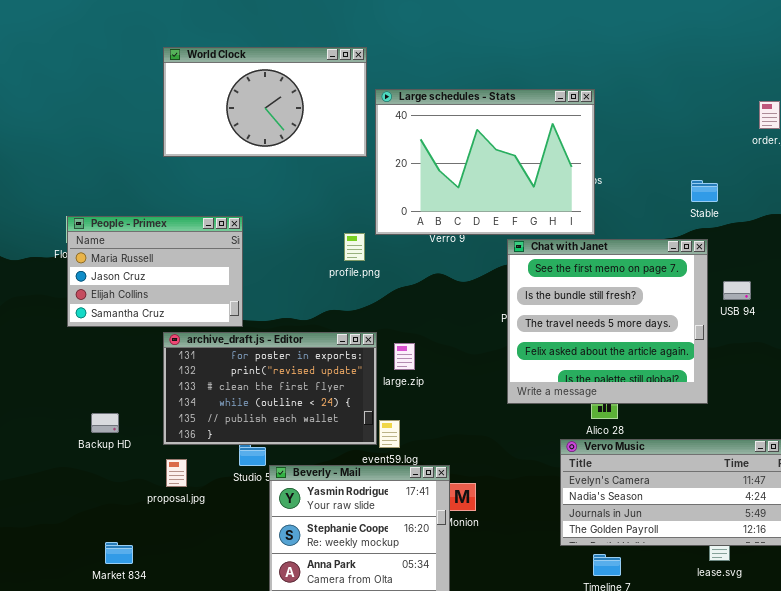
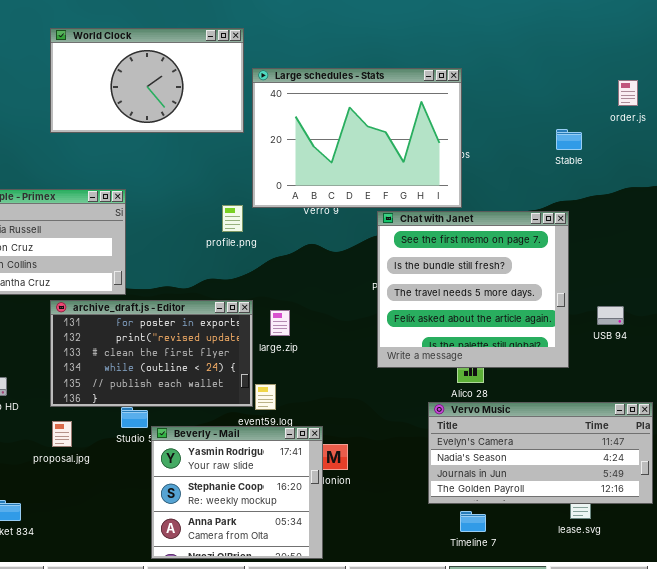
Stable: [691,180,718,202] -> [556,129,582,150], moved
USB 94: [723,281,751,300] -> [597,306,624,325], moved

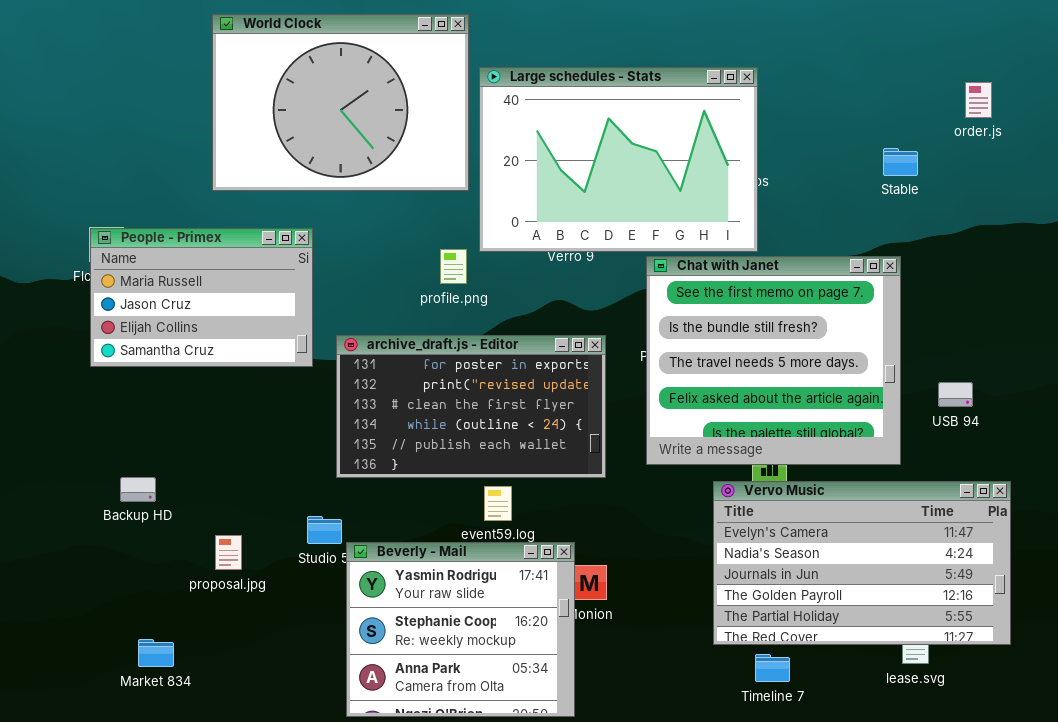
World Clock: [50,28,244,133] -> [212,14,469,191], resized
archive_draft.js - Editor: [50,300,253,407] -> [336,335,606,478], moved
Vervo Music: [428,402,653,504] -> [713,481,1011,645], resized

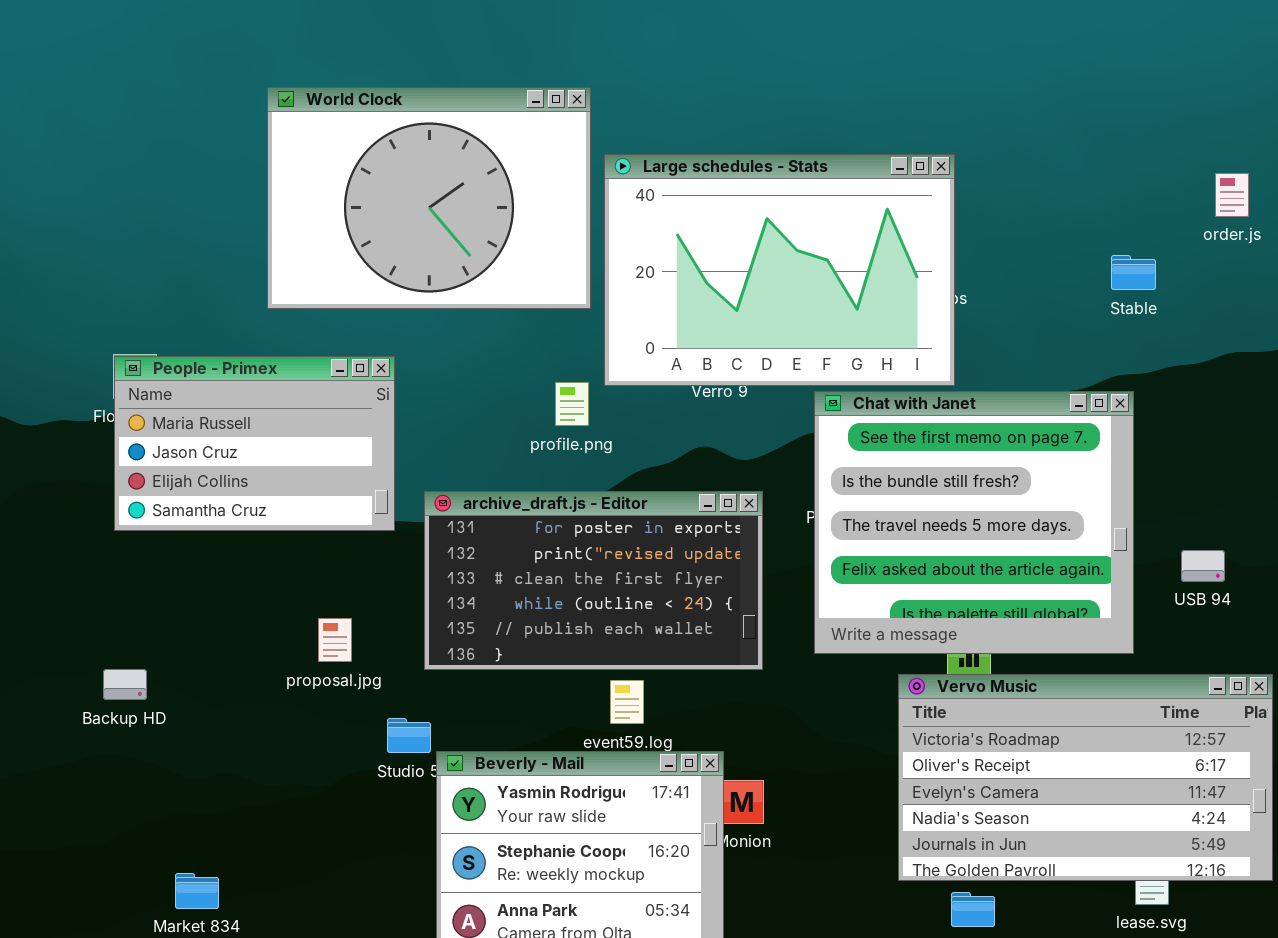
Backup HD: [120,477,156,502] -> [103,669,147,700], moved
Vervo Music: [713,481,1011,645] -> [898,674,1273,881], scrolled up 2 rows
proposal.jpg: [215,535,242,570] -> [318,618,352,662], moved

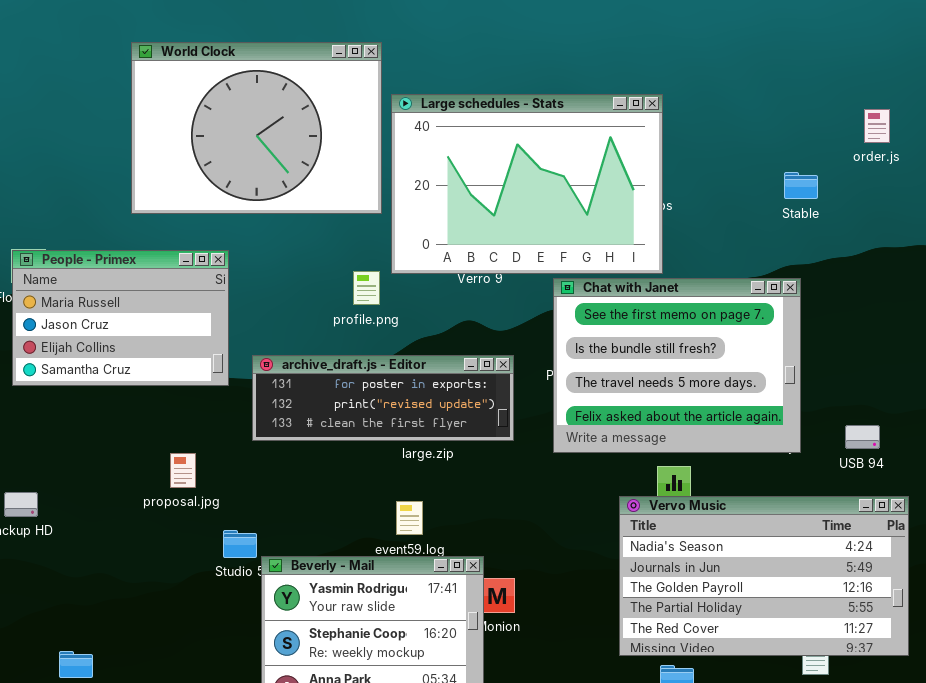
Chat with Janet: [814,391,1134,654] -> [553,278,801,453], resized
archive_draft.js - Editor: [424,491,763,670] -> [252,355,514,441], resized
USB 94: [1181,550,1225,582] -> [845,425,880,449], moved
Vervo Music: [898,674,1273,881] -> [619,496,909,656], scrolled down 3 rows

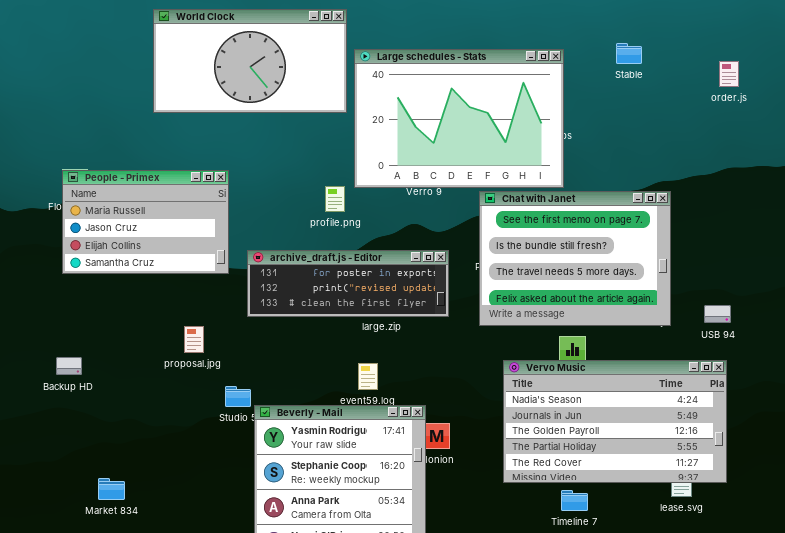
World Clock: [131,42,382,214] -> [153,9,347,113], resized
Stable: [784,172,818,199] -> [616,43,642,64], moved
Vervo Music: [619,496,909,656] -> [503,360,727,483], moved

